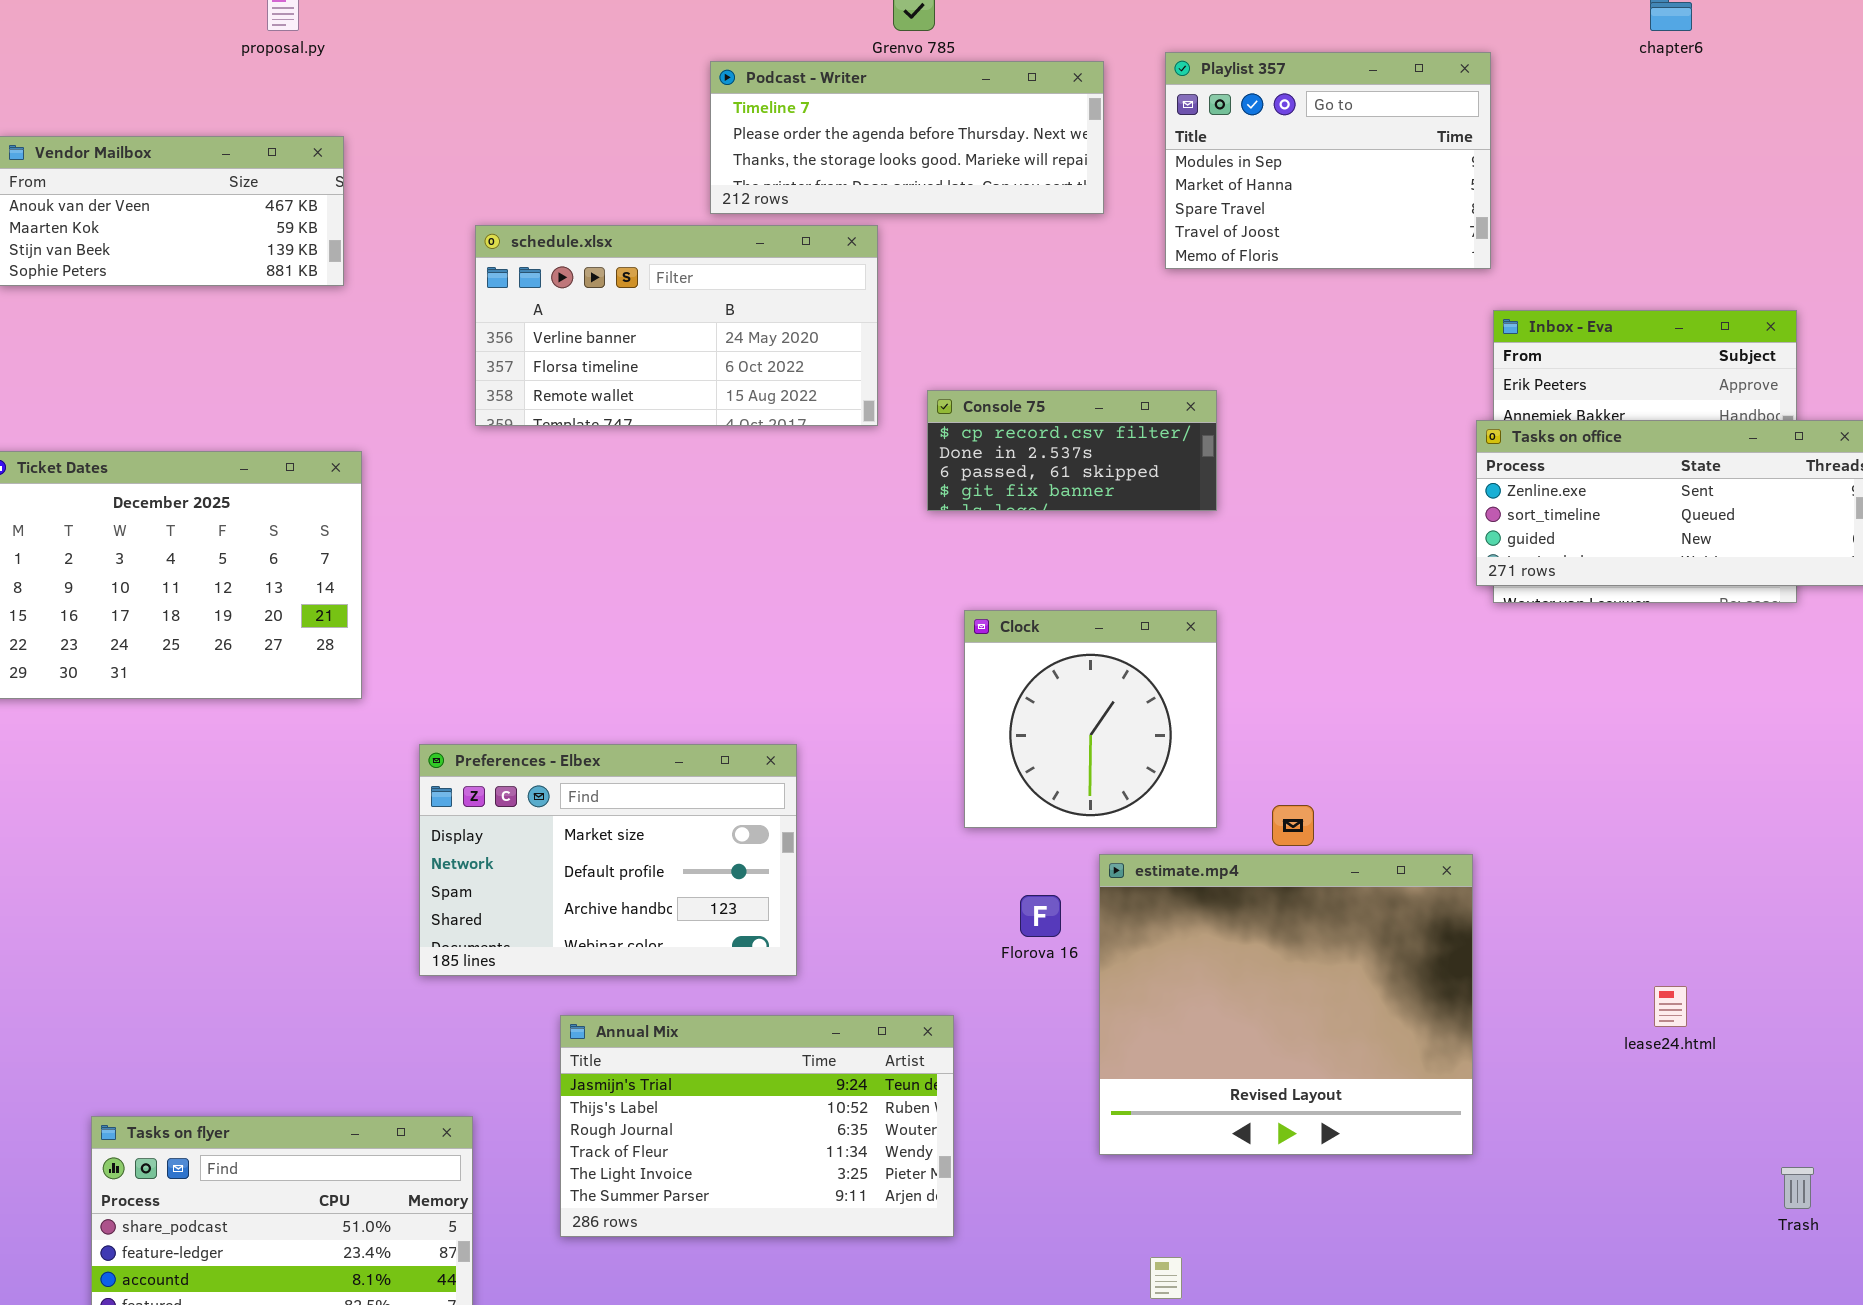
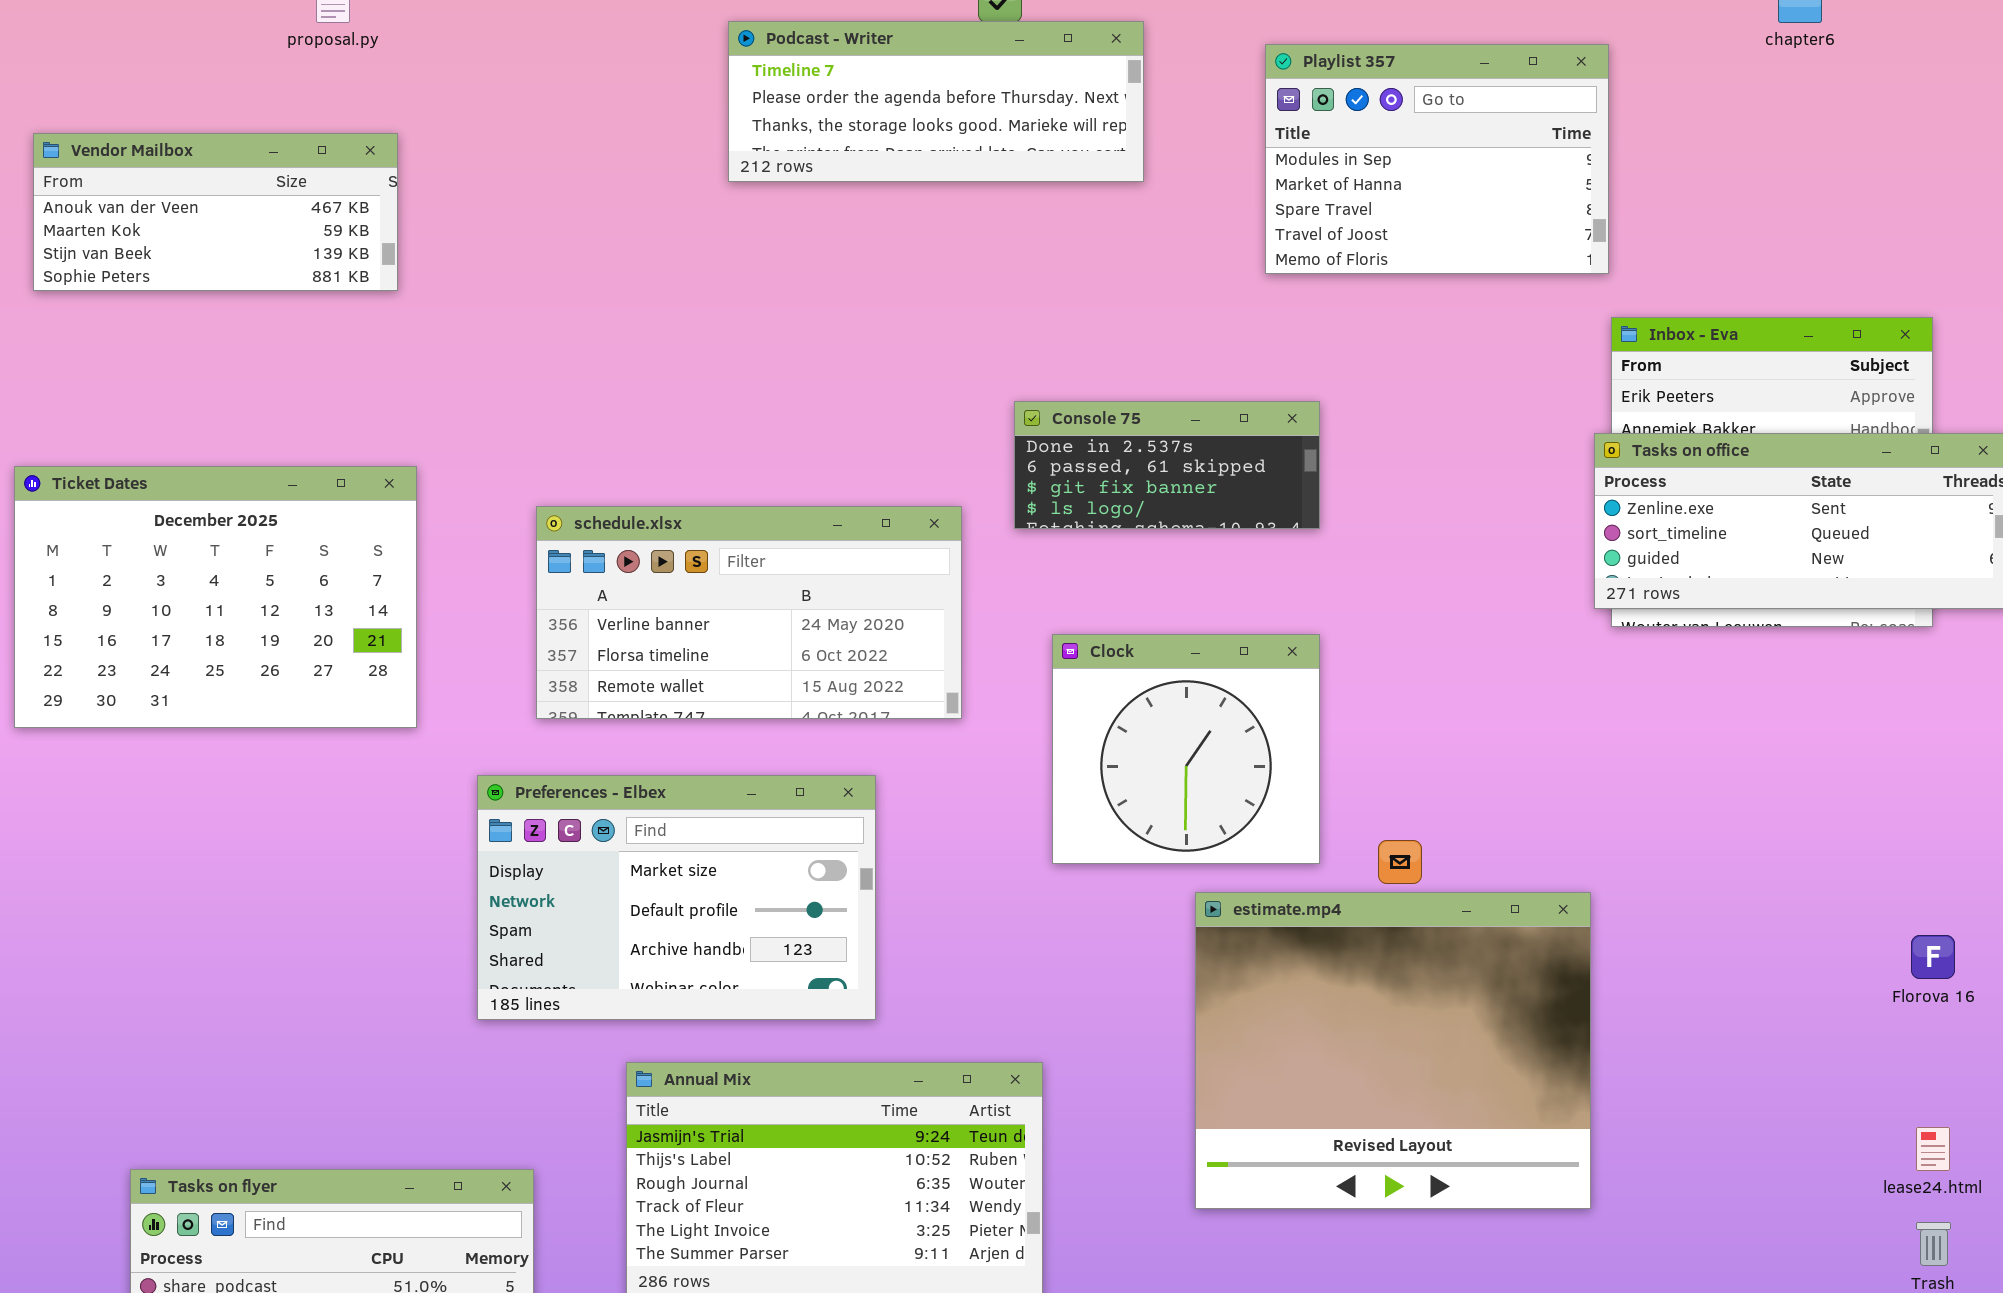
Podcast - Writer: [710,61,1104,214] -> [728,21,1144,182], moved
schedule.xlsx: [475,225,878,426] -> [536,506,962,719], moved
Console 75: [927,390,1217,511] -> [1014,401,1320,529], scrolled down 1 row
Florova 16: [1020,895,1061,937] -> [1911,935,1955,979], moved
lease24.html: [1654,986,1687,1027] -> [1916,1127,1950,1171], moved

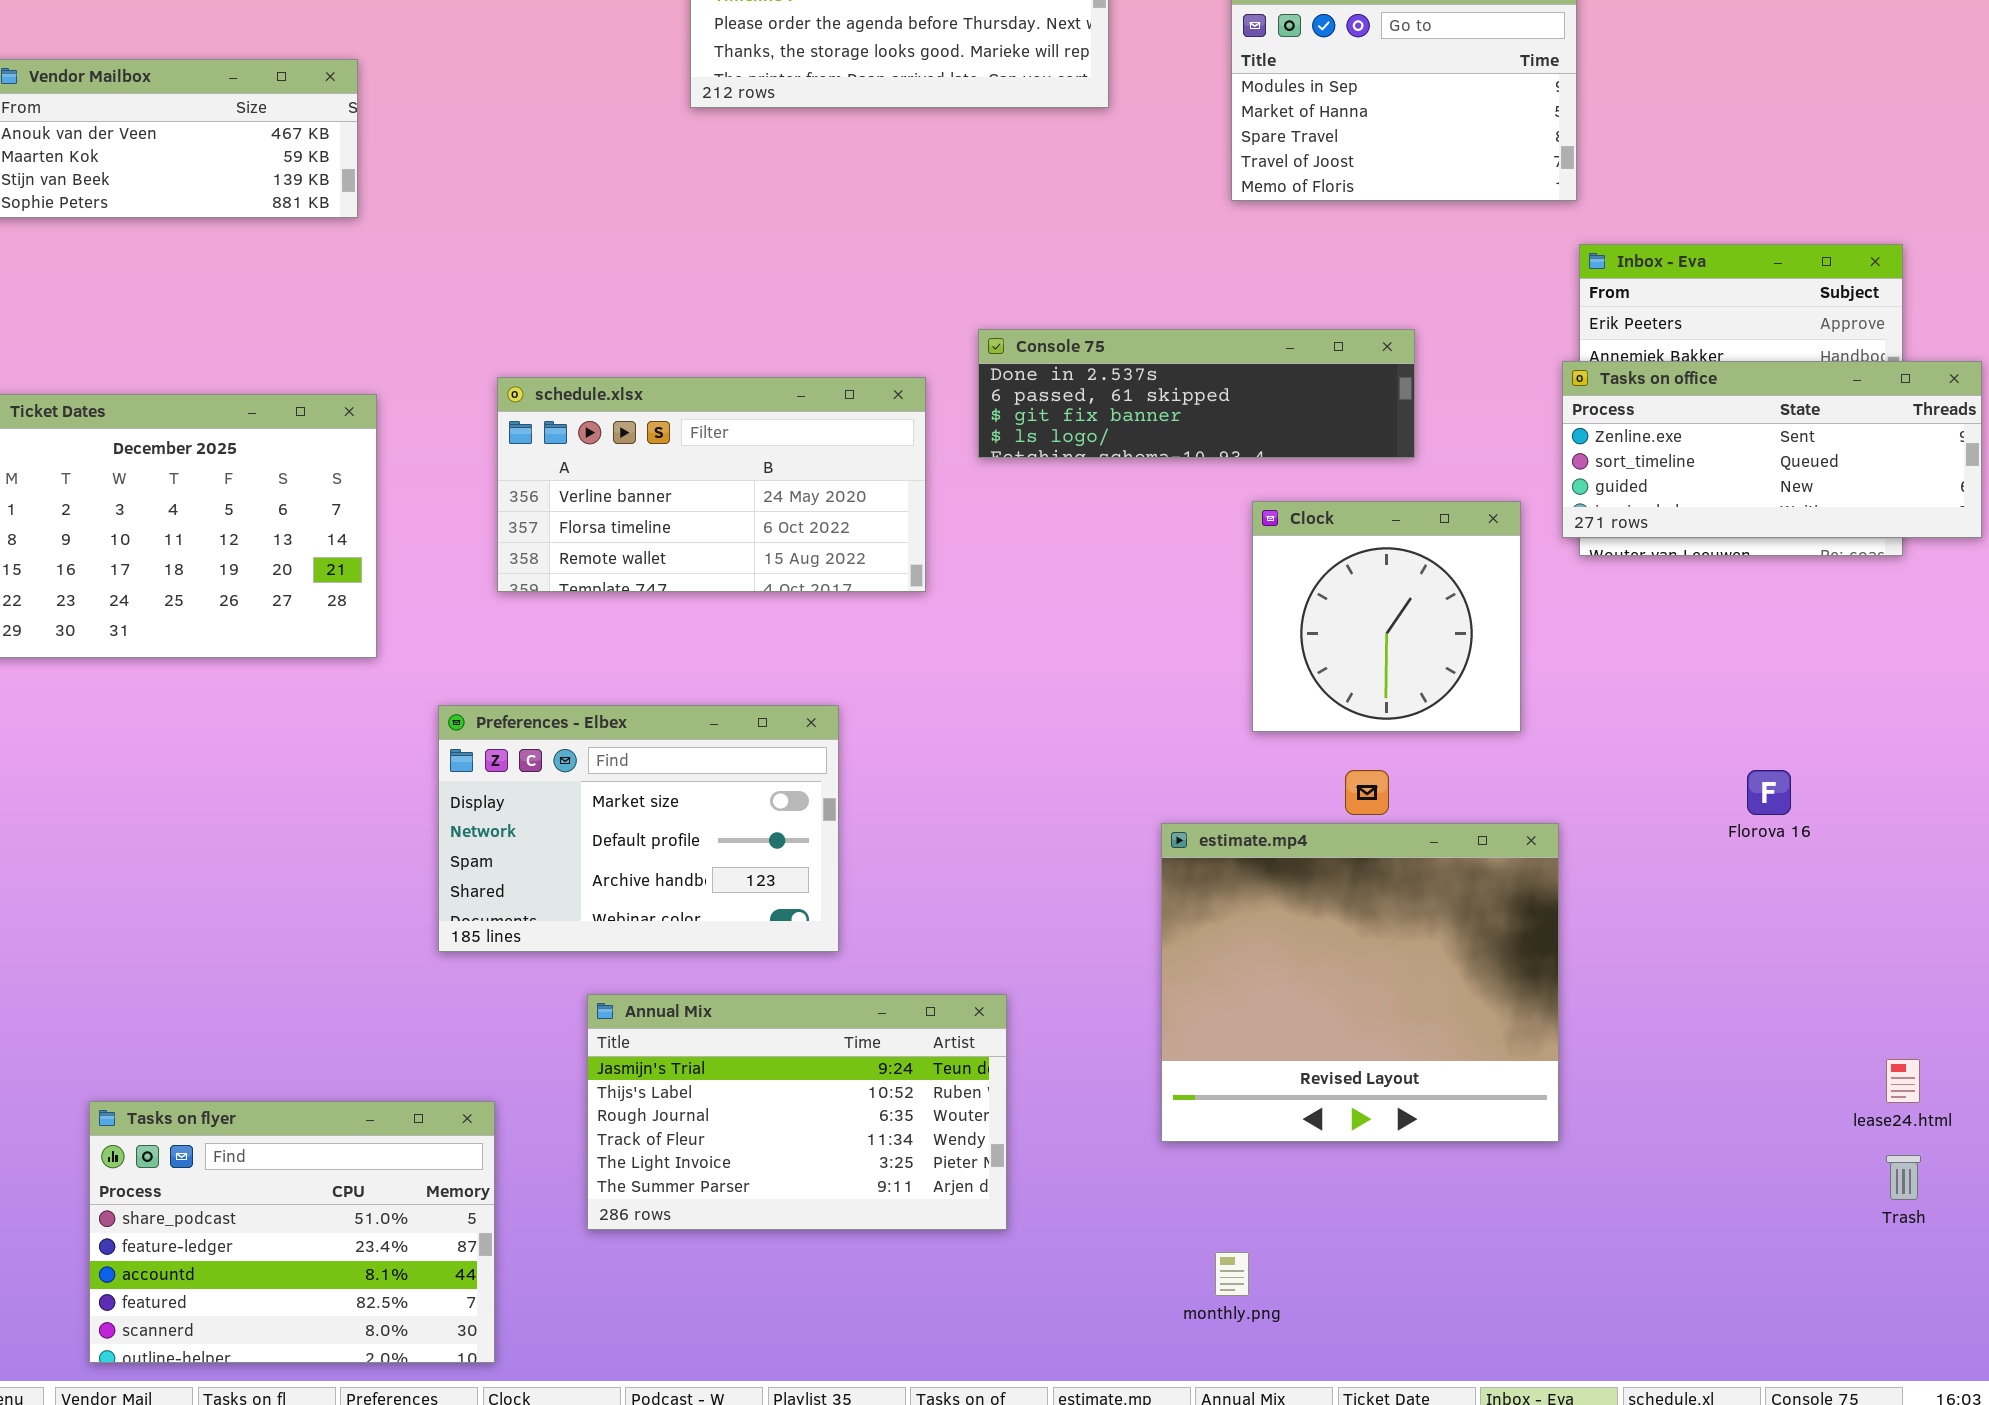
Console 75: [1014,401,1320,529] -> [978,329,1415,458], resized
schedule.xlsx: [536,506,962,719] -> [497,377,926,592], moved
Clock: [1052,634,1320,864] -> [1252,501,1521,732], moved
Florova 16: [1911,935,1955,979] -> [1747,770,1791,815], moved

